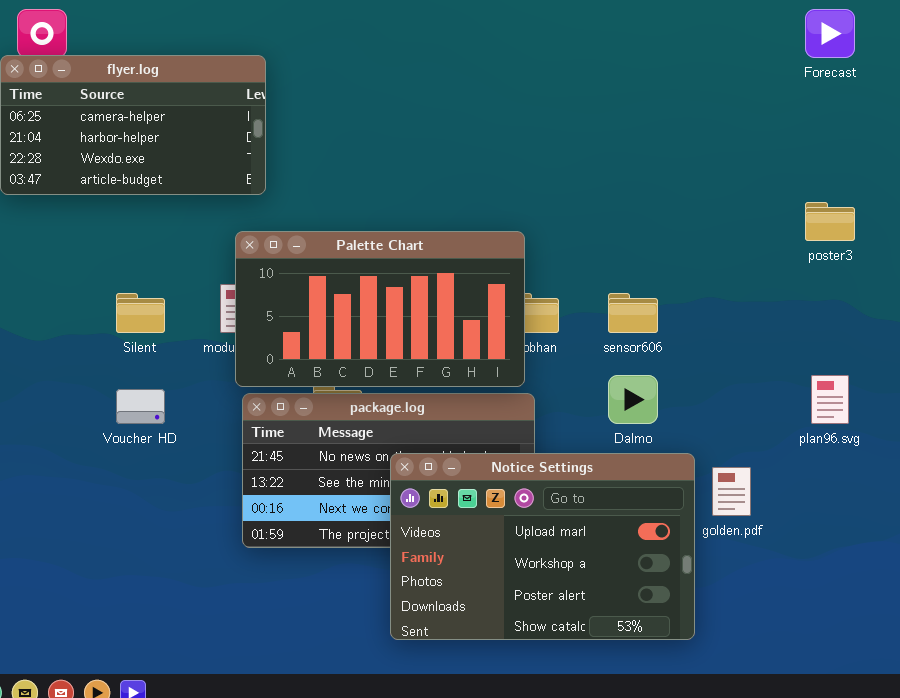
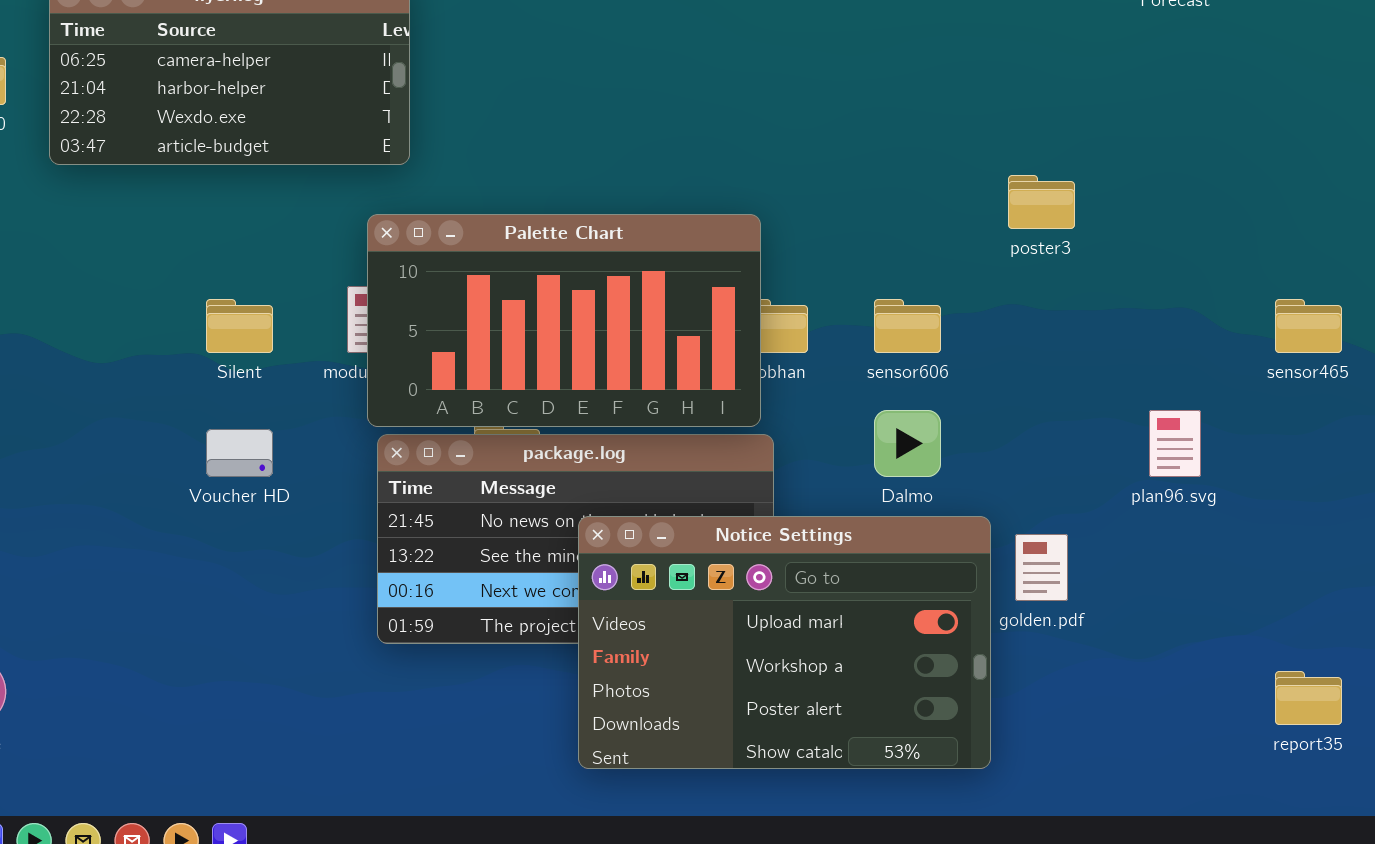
poster3: [805,202,855,241] -> [1008,175,1075,229], moved

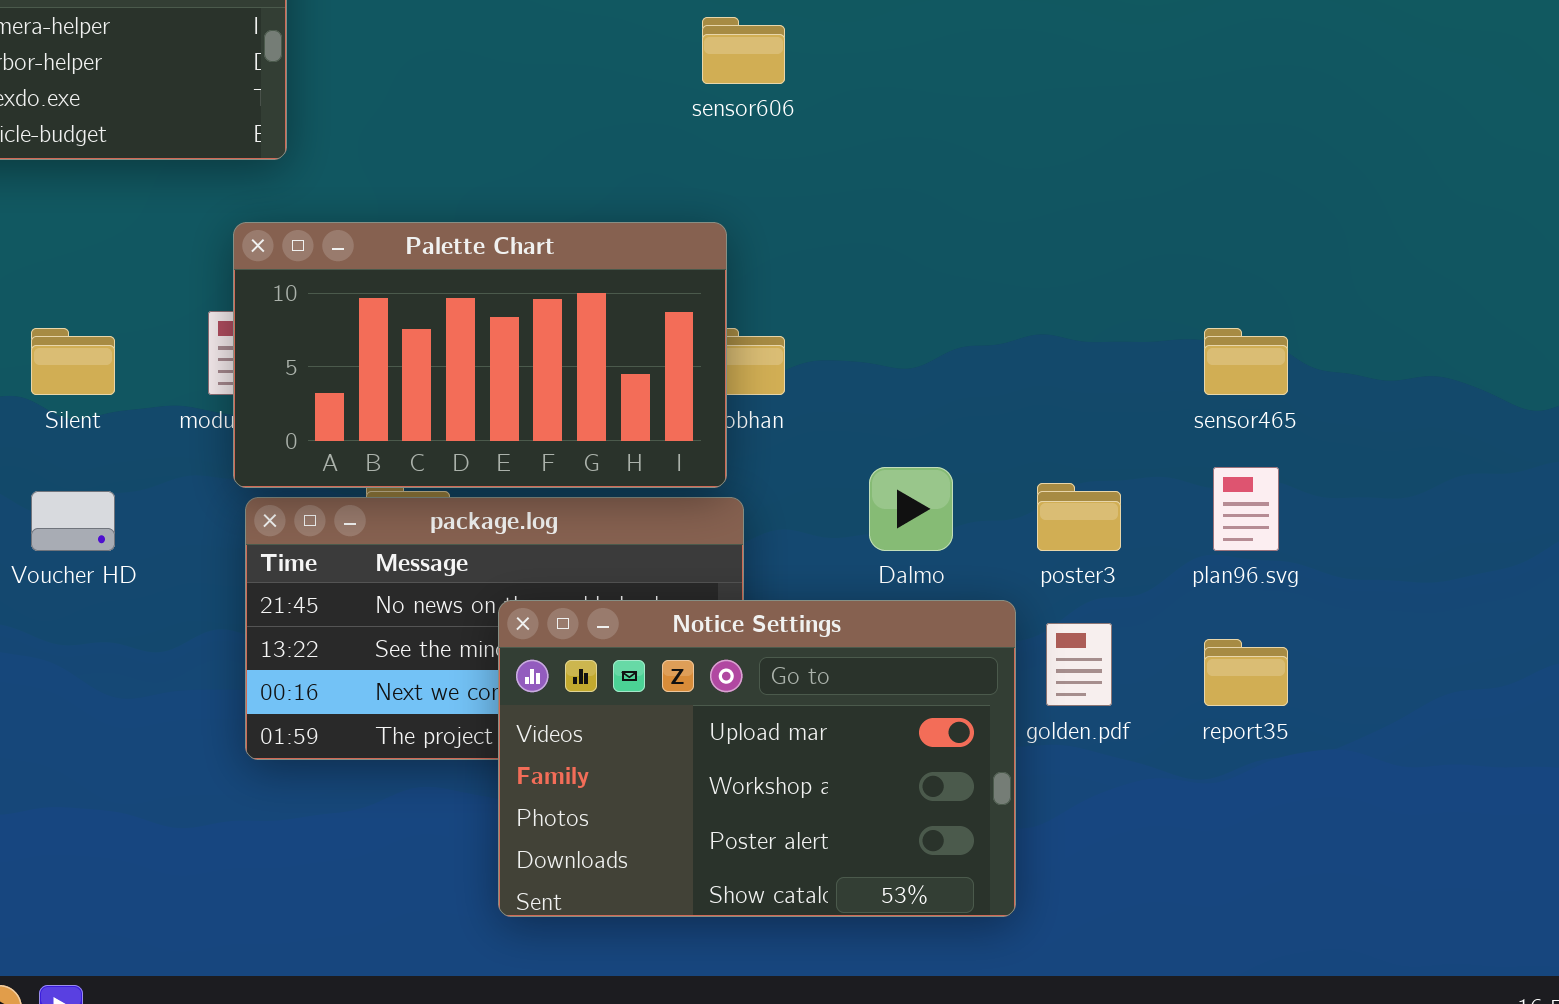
poster3: [1008,175,1075,229] -> [1037,483,1121,551], moved
sensor606: [874,299,941,353] -> [702,17,785,84], moved
sensor465: [1275,299,1342,353] -> [1204,328,1288,395], moved
report35: [1275,671,1342,725] -> [1204,639,1288,706], moved

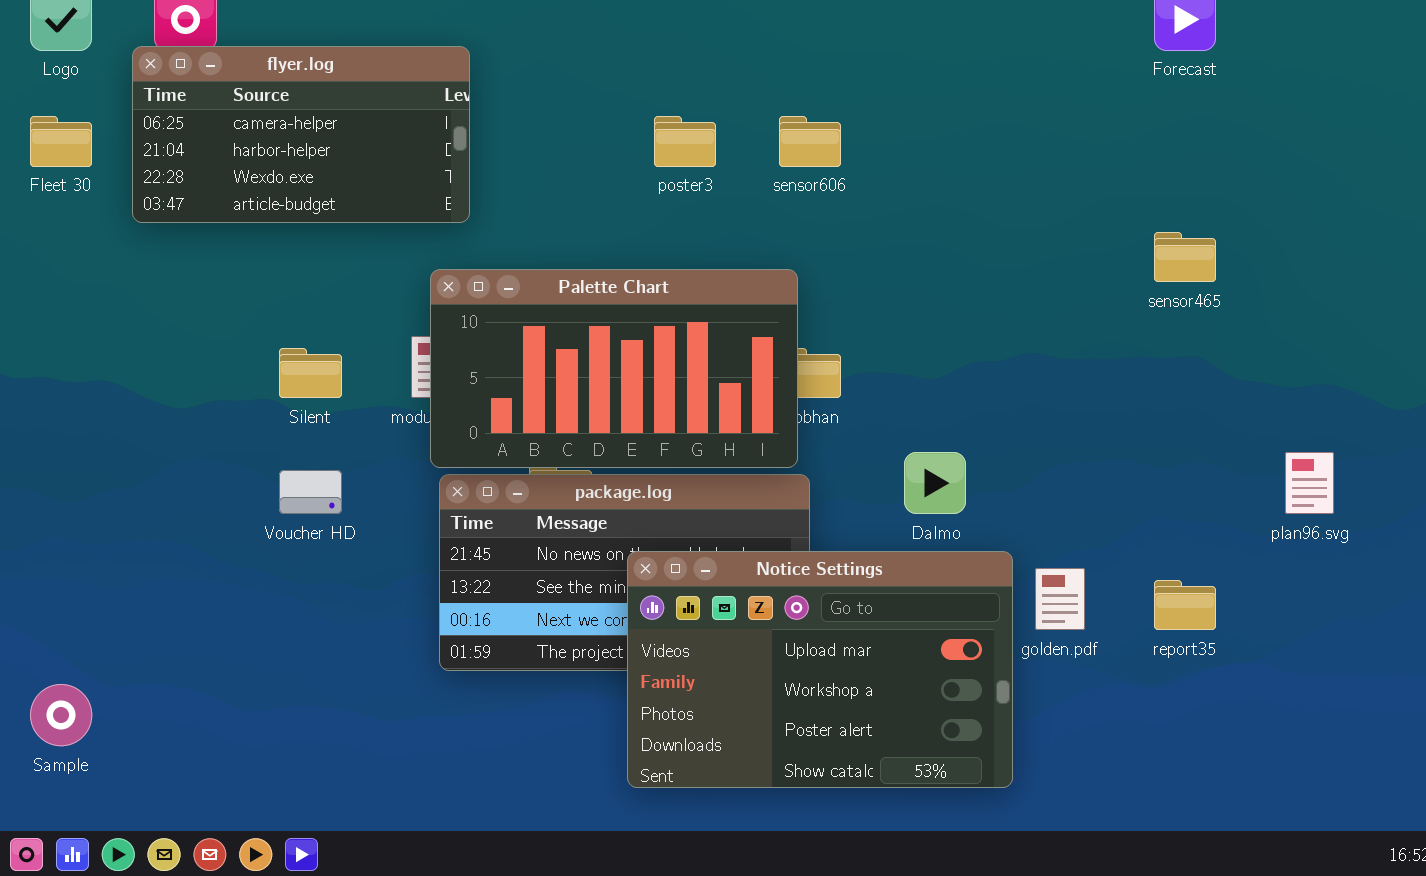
sensor465: [1204,328,1288,395] -> [1154,232,1216,282], moved
plan96.svg: [1213,467,1279,551] -> [1285,452,1334,514], moved
poster3: [1037,483,1121,551] -> [654,116,716,167], moved

